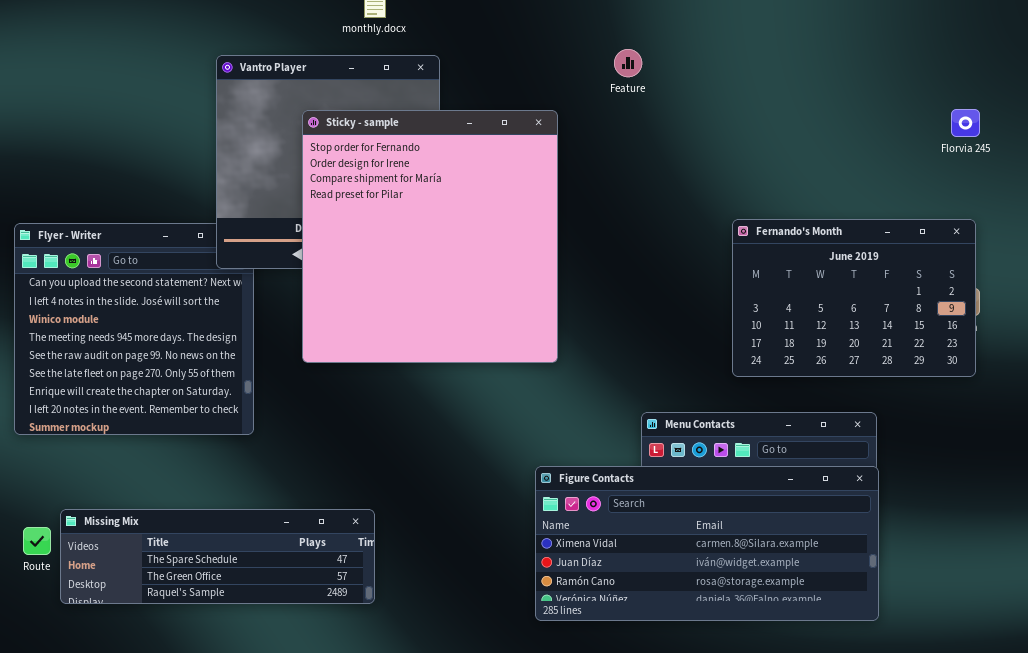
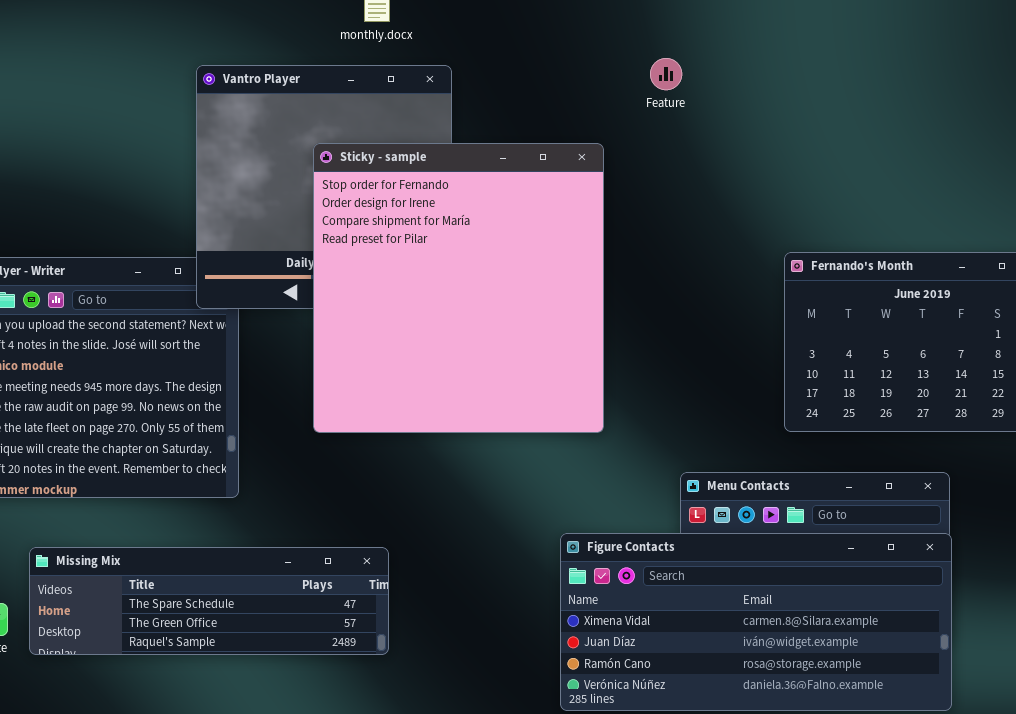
Sticky - sample: [302,110,558,363] -> [313,143,604,433], moved
Missing Mix: [60,509,375,604] -> [29,547,389,655], moved

